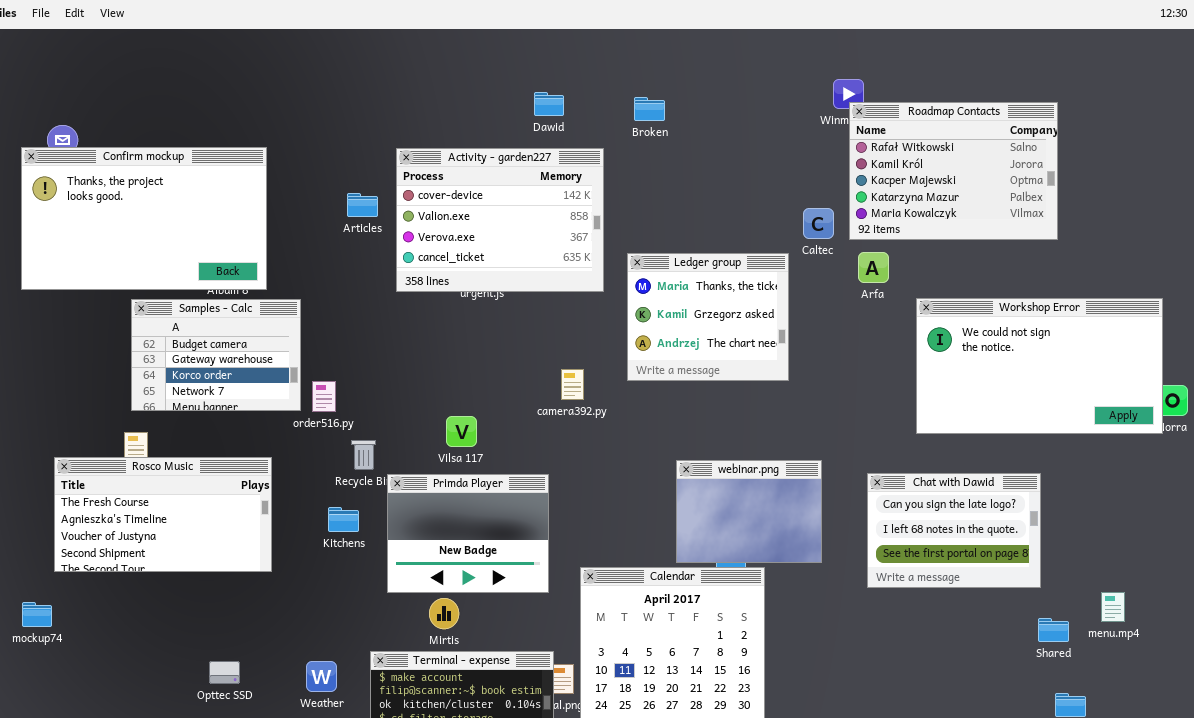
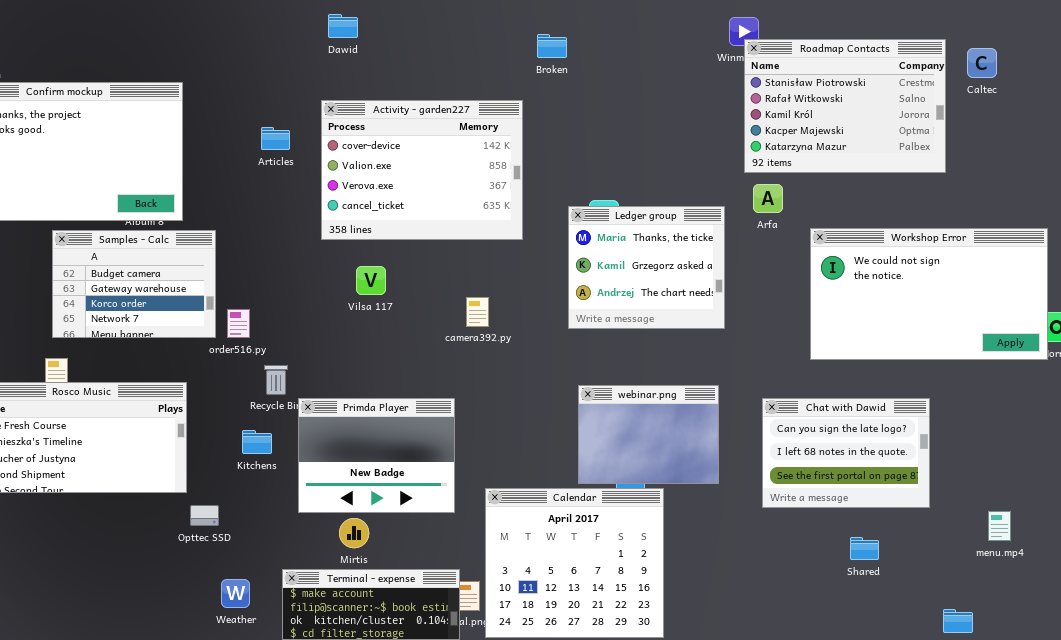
Dawid: [534,92,564,116] -> [328,14,358,38], moved
Roadmap Contacts: [849,102,1058,240] -> [744,39,946,173], scrolled up 1 row
Activity - garden227: [396,148,604,292] -> [321,100,523,240], moved
Caltec: [803,208,834,239] -> [967,48,997,78], moved
Ledger group: [627,253,789,381] -> [568,206,725,329], moved
Vilsa 117: [446,416,477,447] -> [356,266,386,295], moved
Shared: [1038,618,1069,642] -> [850,537,879,560], moved
Opttec SSD: [209,661,240,684] -> [190,505,219,526], moved

